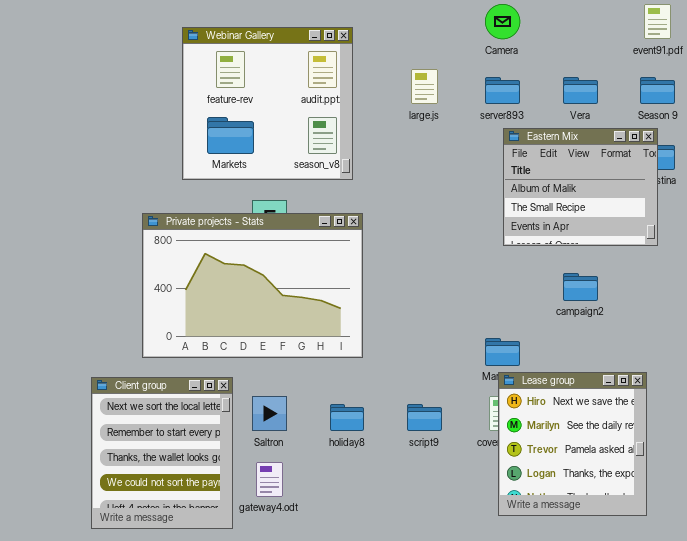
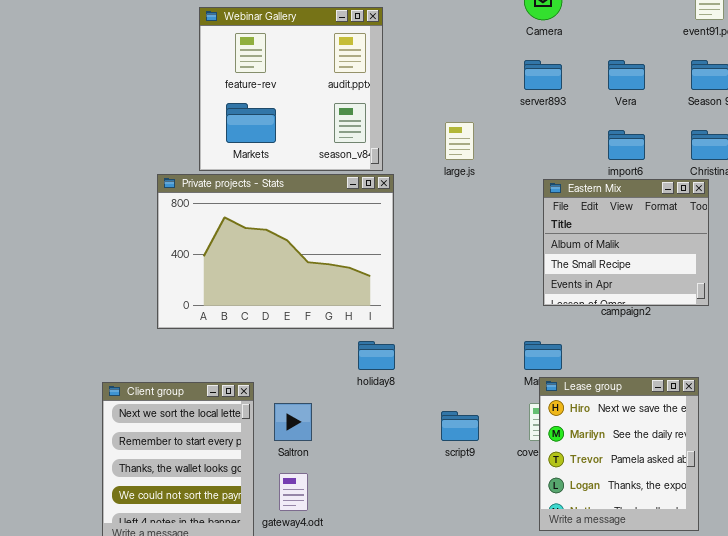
large.js: [411,69,438,104] -> [445,122,474,160], moved
Eastern Mix: [503,128,658,246] -> [543,179,709,306], moved
Private projects - Stats: [142,213,363,358] -> [157,174,394,329], moved
holiday8: [330,404,364,431] -> [358,341,395,370], moved

